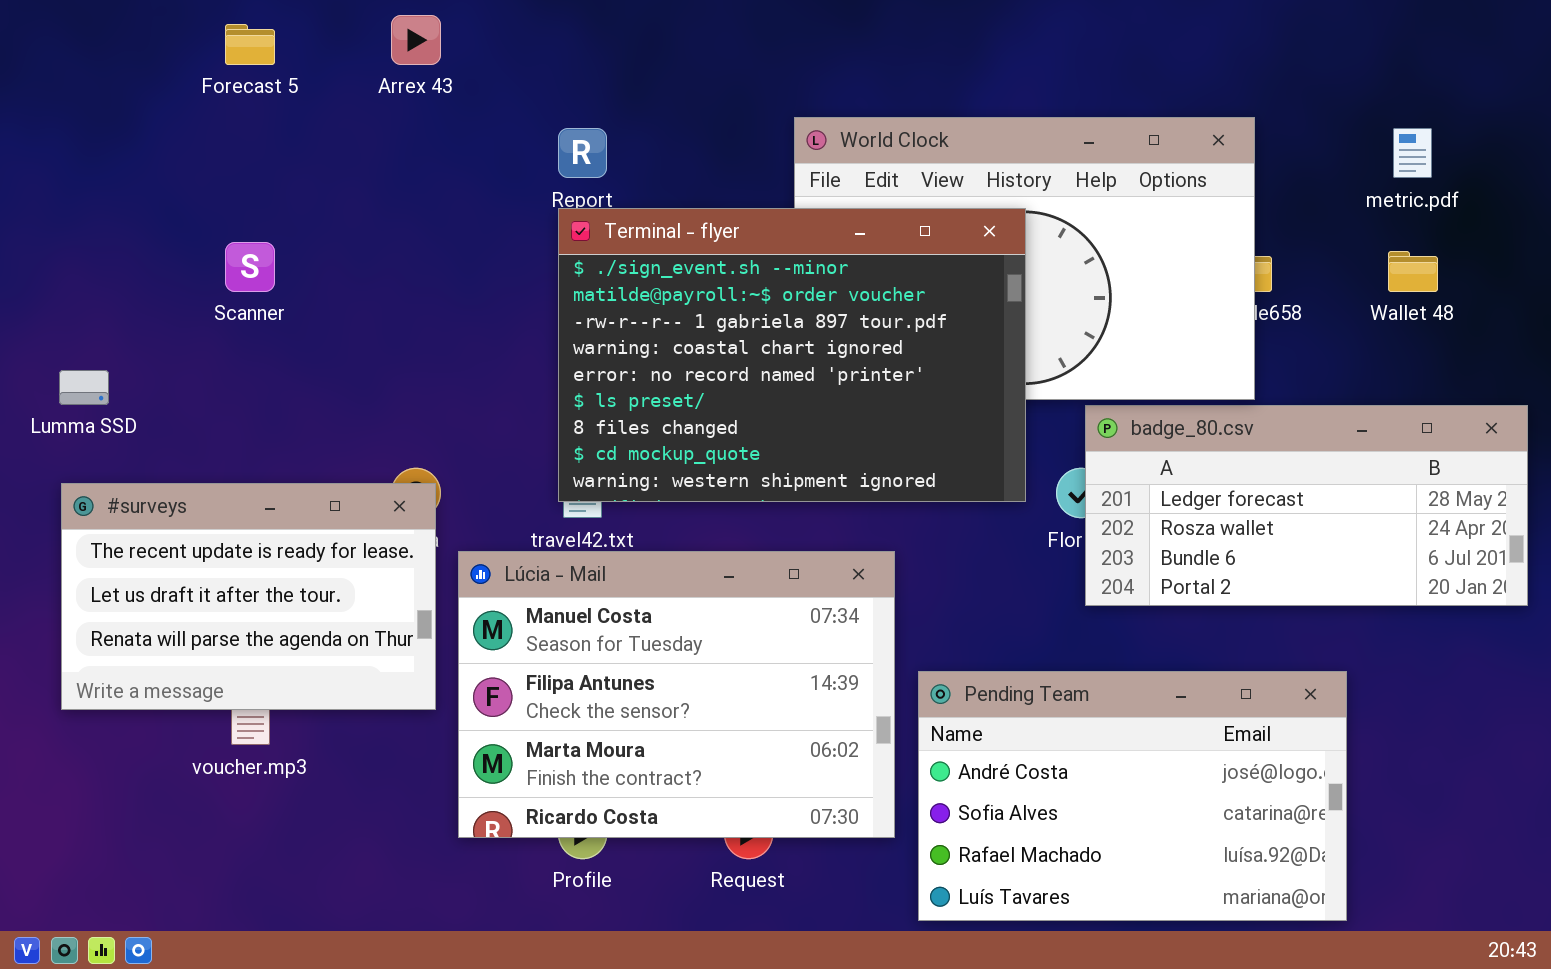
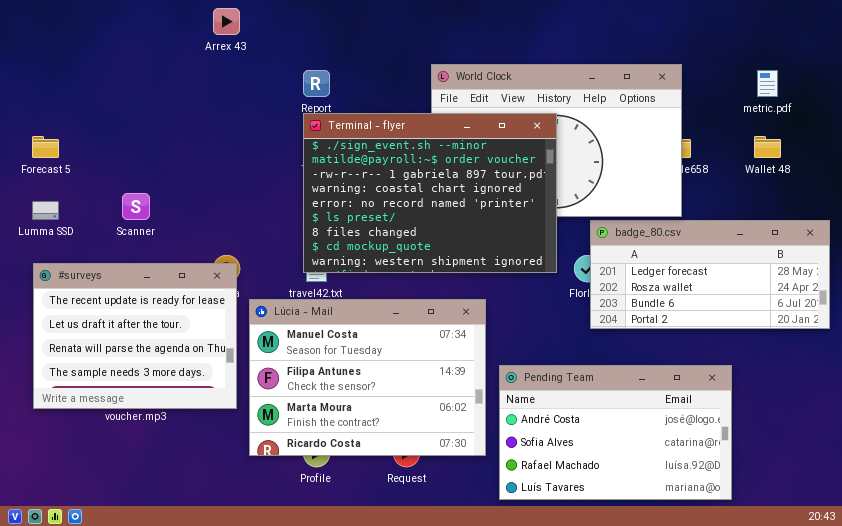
Forecast 5: [225,24,275,65] -> [32,136,59,158], moved
Scanner: [225,242,275,292] -> [122,193,150,220], moved
#surveys: [61,483,436,710] -> [33,263,237,409], resized

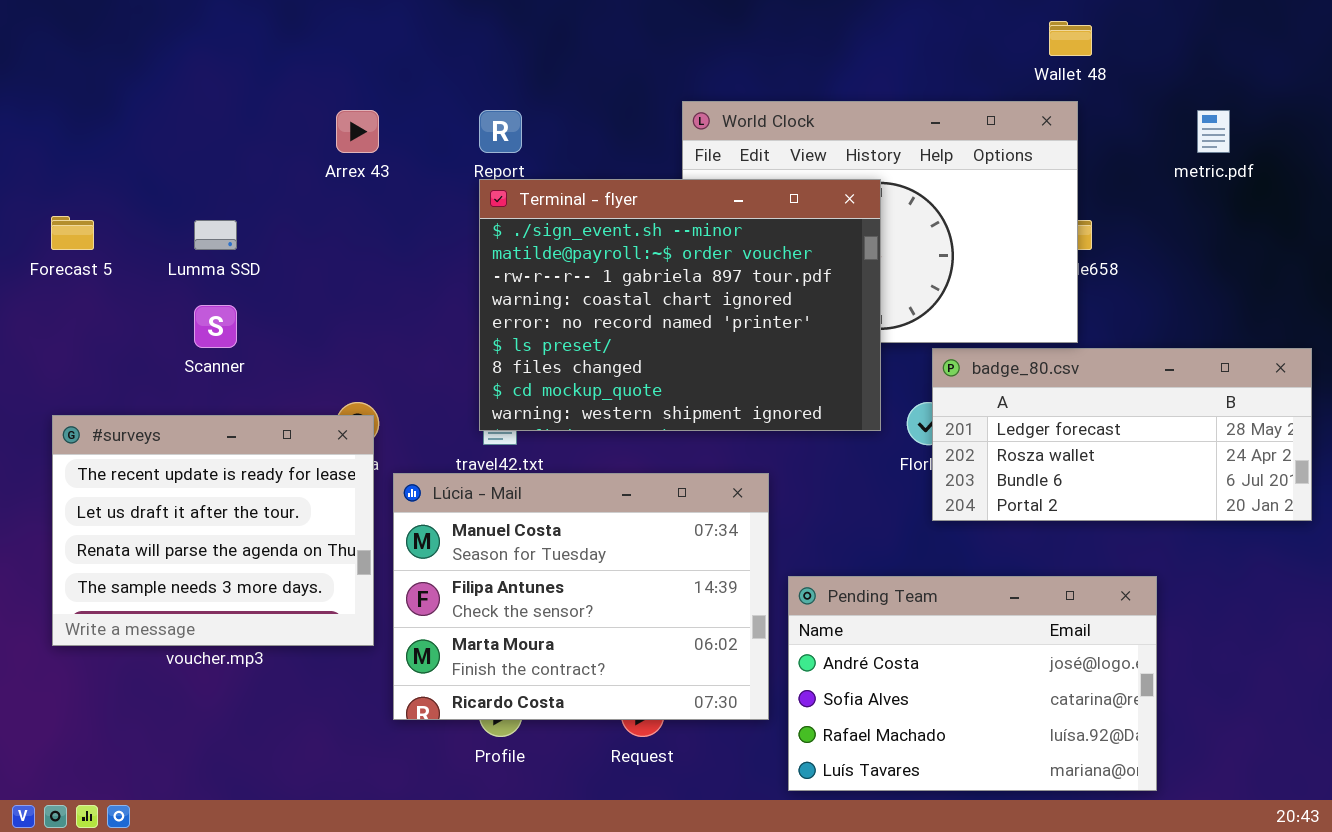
Arrex 43: [213,8,240,35] -> [336,110,379,153], moved
Wallet 48: [754,136,781,158] -> [1049,21,1092,56], moved
Lumma SSD: [32,201,59,220] -> [194,220,237,250], moved

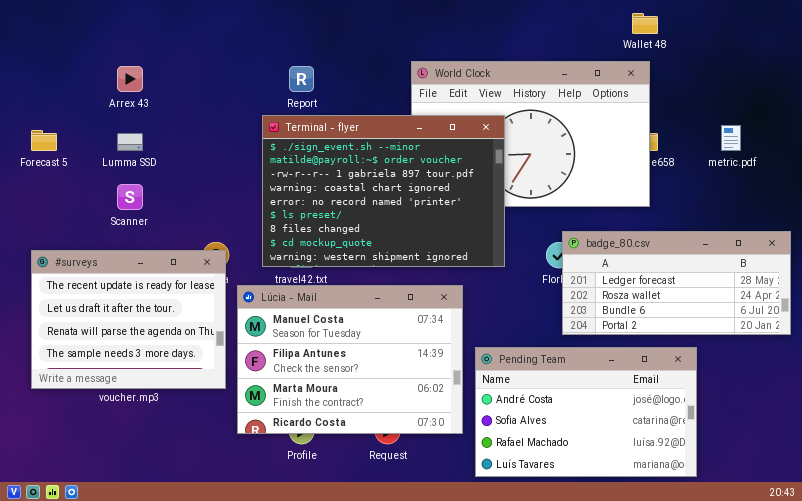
Arrex 43: [336,110,379,153] -> [117,66,143,92], moved
metric.pdf: [1197,110,1230,153] -> [721,125,741,151], moved
Terminal - flyer: [479,179,881,431] -> [262,115,505,267], moved
badge_80.csv: [932,348,1312,521] -> [562,231,791,335], moved

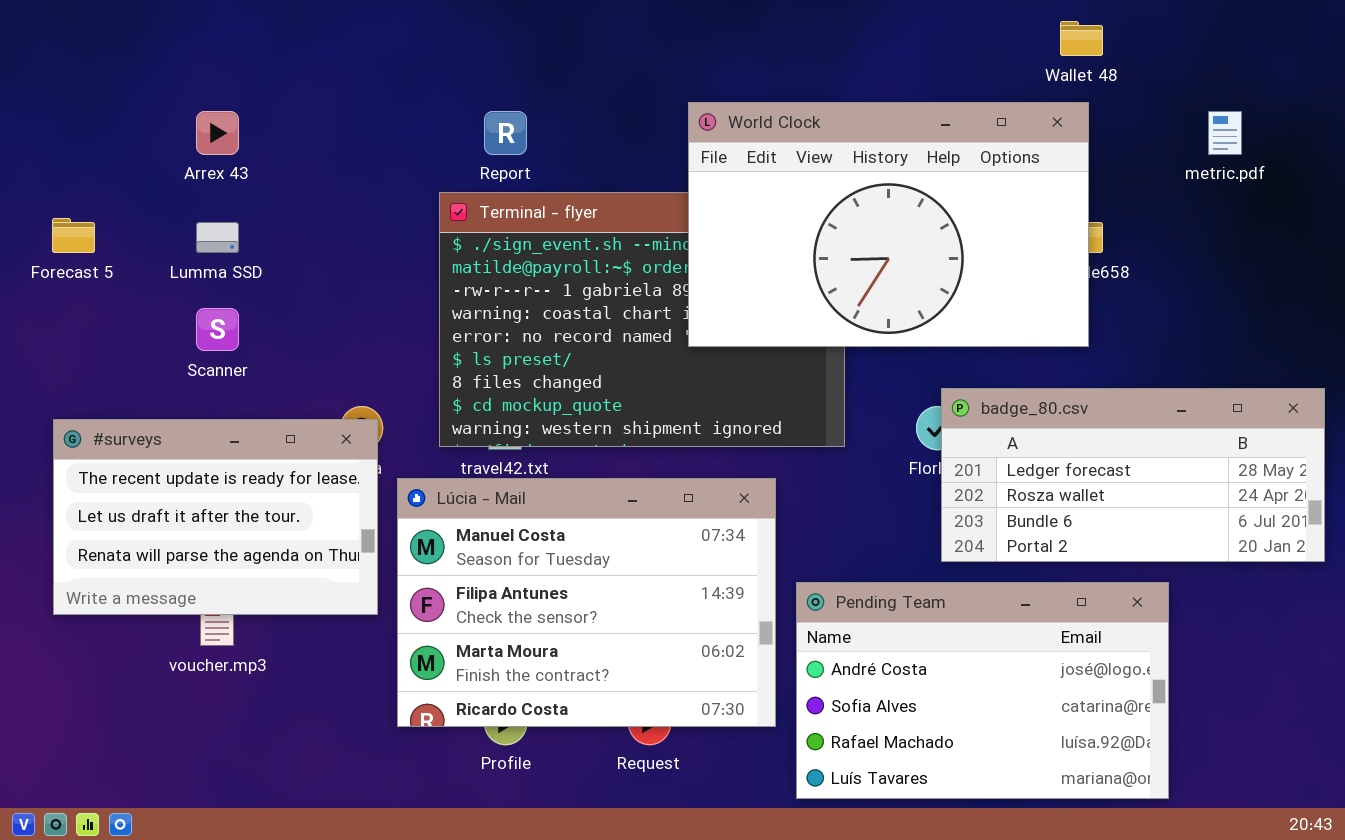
World Clock: [411,61,650,207] -> [688,102,1089,347], raised
metric.pdf: [721,125,741,151] -> [1208,111,1242,155], moved
#surveys: [31,250,226,389] -> [53,419,378,615], resized

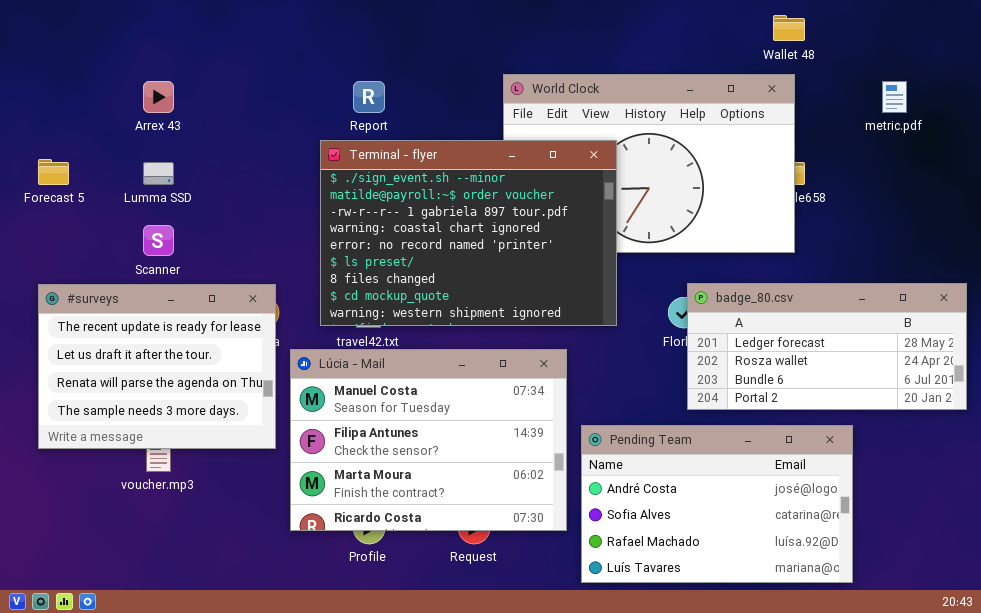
Terminal - flyer: [439,192,845,447] -> [320,140,617,326], raised
#surveys: [53,419,378,615] -> [38,284,276,449], resized

